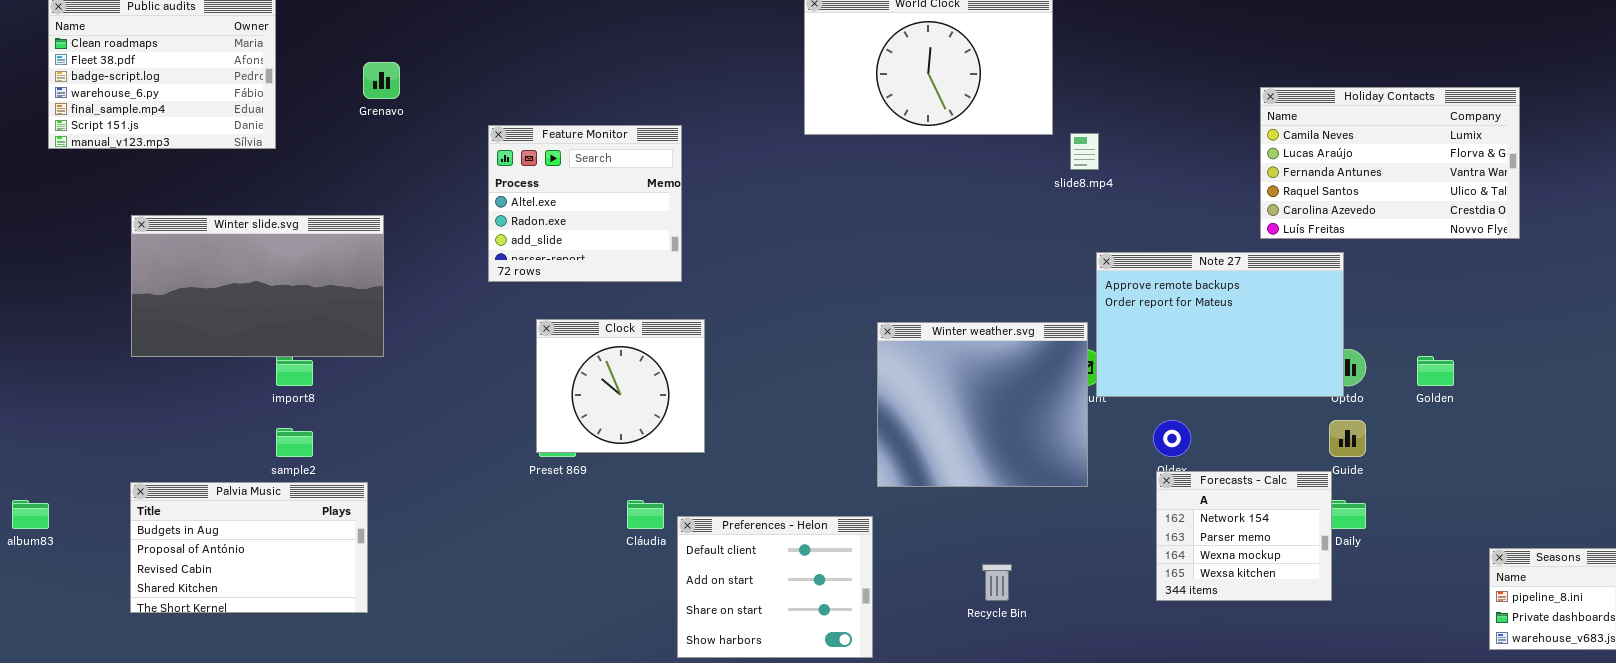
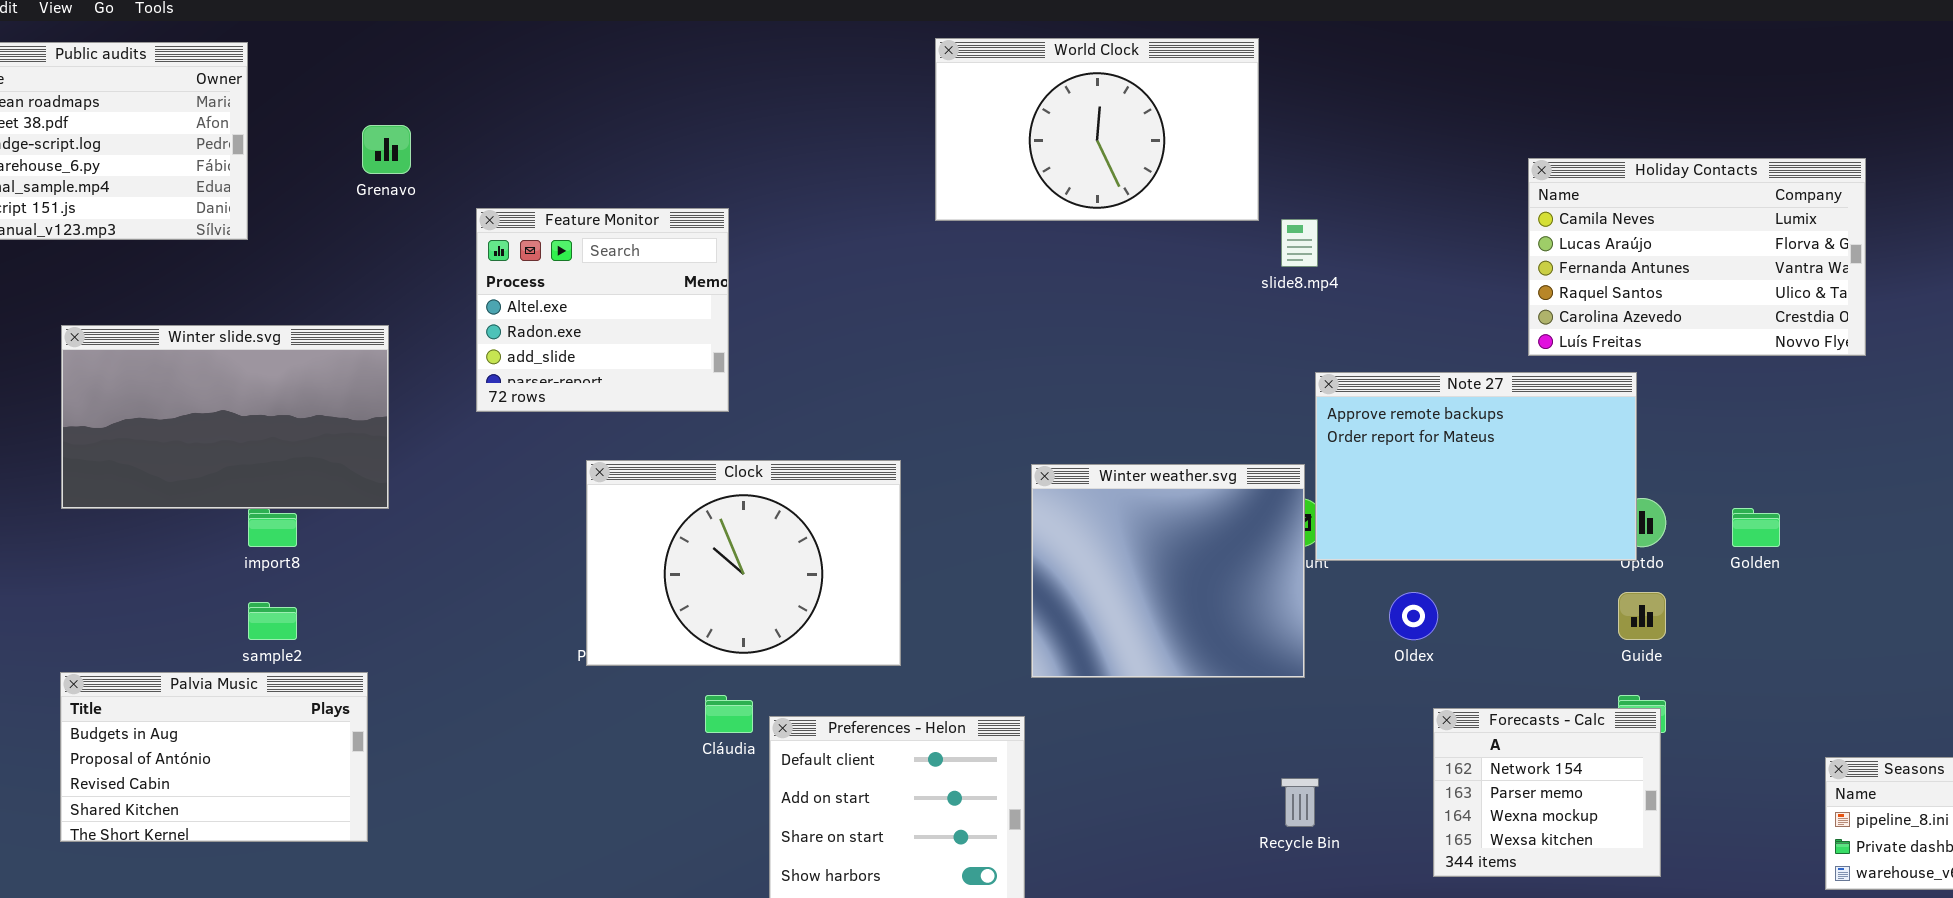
Feature Monitor: [488,125,682,282] -> [476,208,729,412], moved
Clock: [536,319,705,453] -> [586,460,901,666], resized
Forecasts - Calc: [1156,471,1332,601] -> [1433,708,1661,877], moved
Recycle Bin: [982,564,1012,601] -> [1281,778,1319,827], moved

